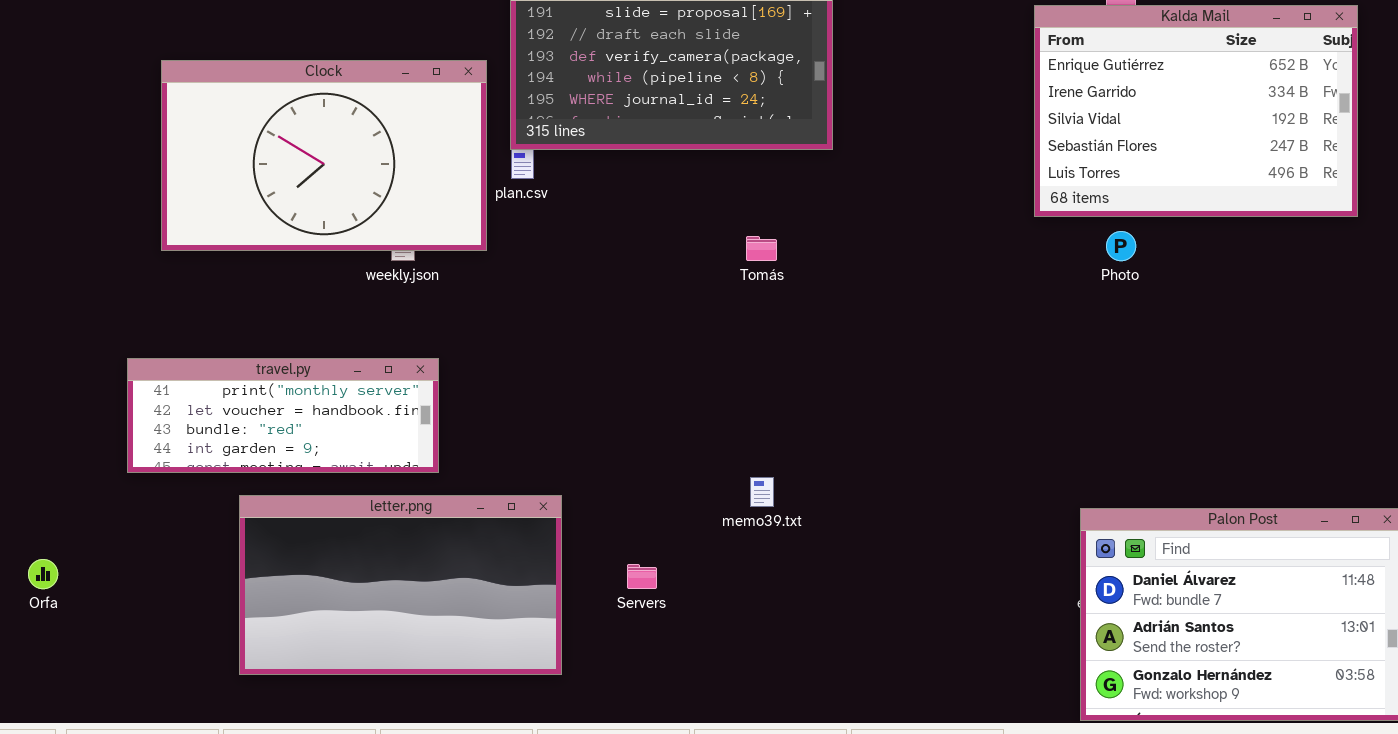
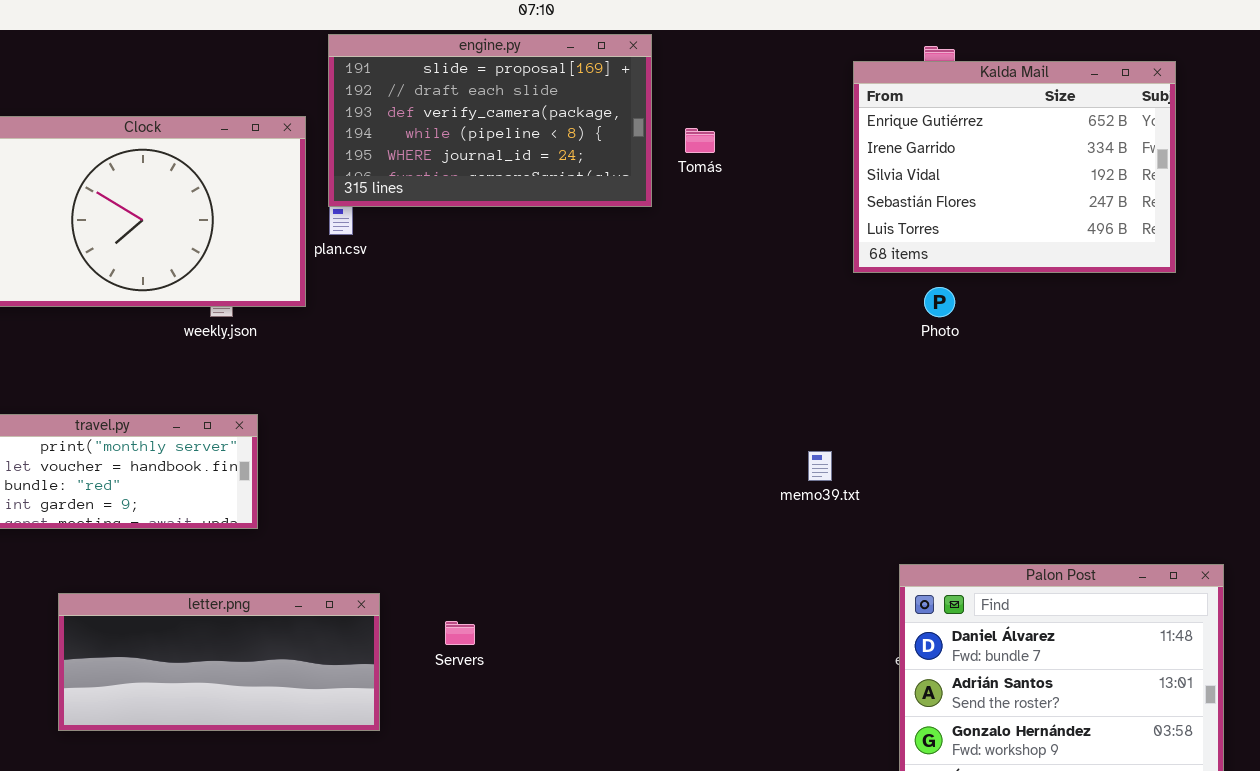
Tomás: [746,236,777,261] -> [685,128,715,153], moved
memo39.txt: [750,477,774,507] -> [808,451,832,481], moved
letter.png: [239,495,562,675] -> [58,593,380,731], resized

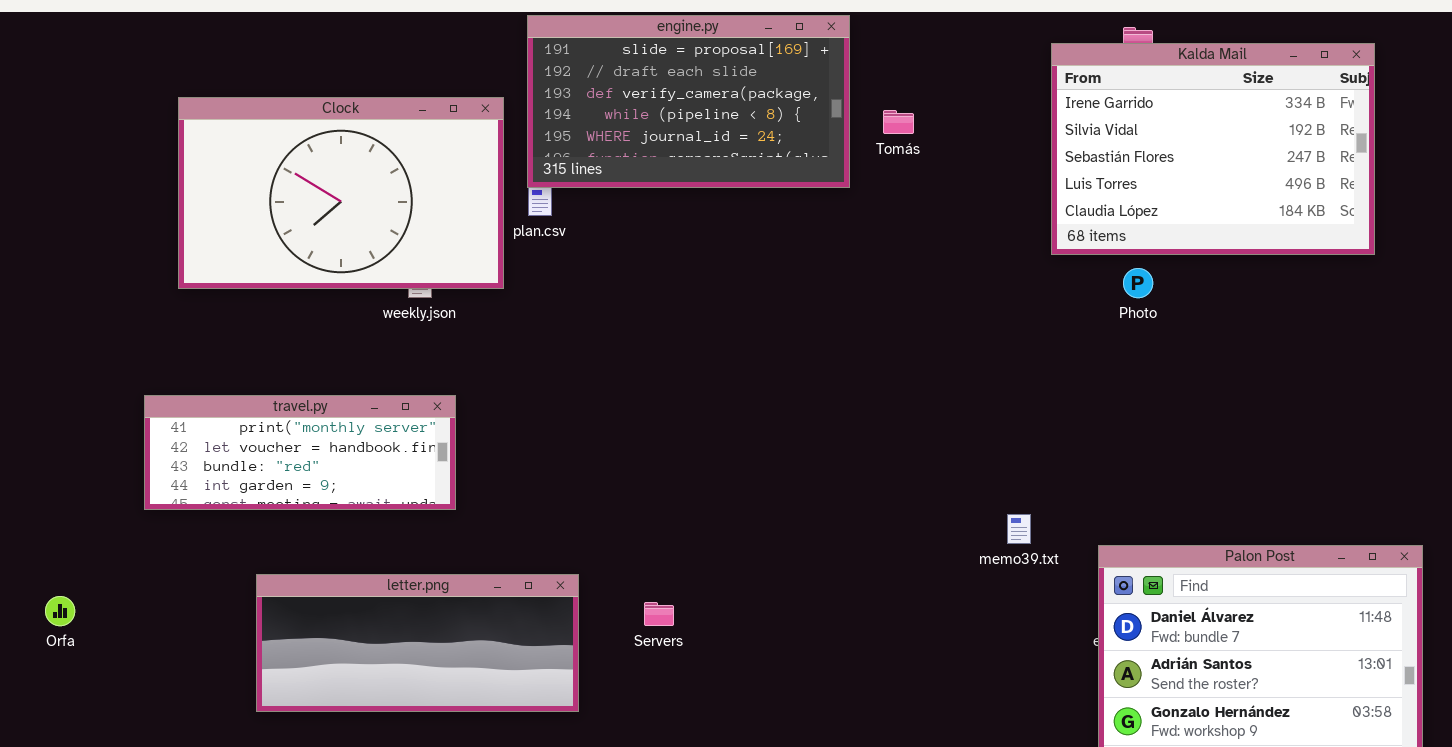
Kalda Mail: [853,61,1176,273] -> [1051,43,1375,255], scrolled down 1 row
memo39.txt: [808,451,832,481] -> [1007,514,1031,544], moved

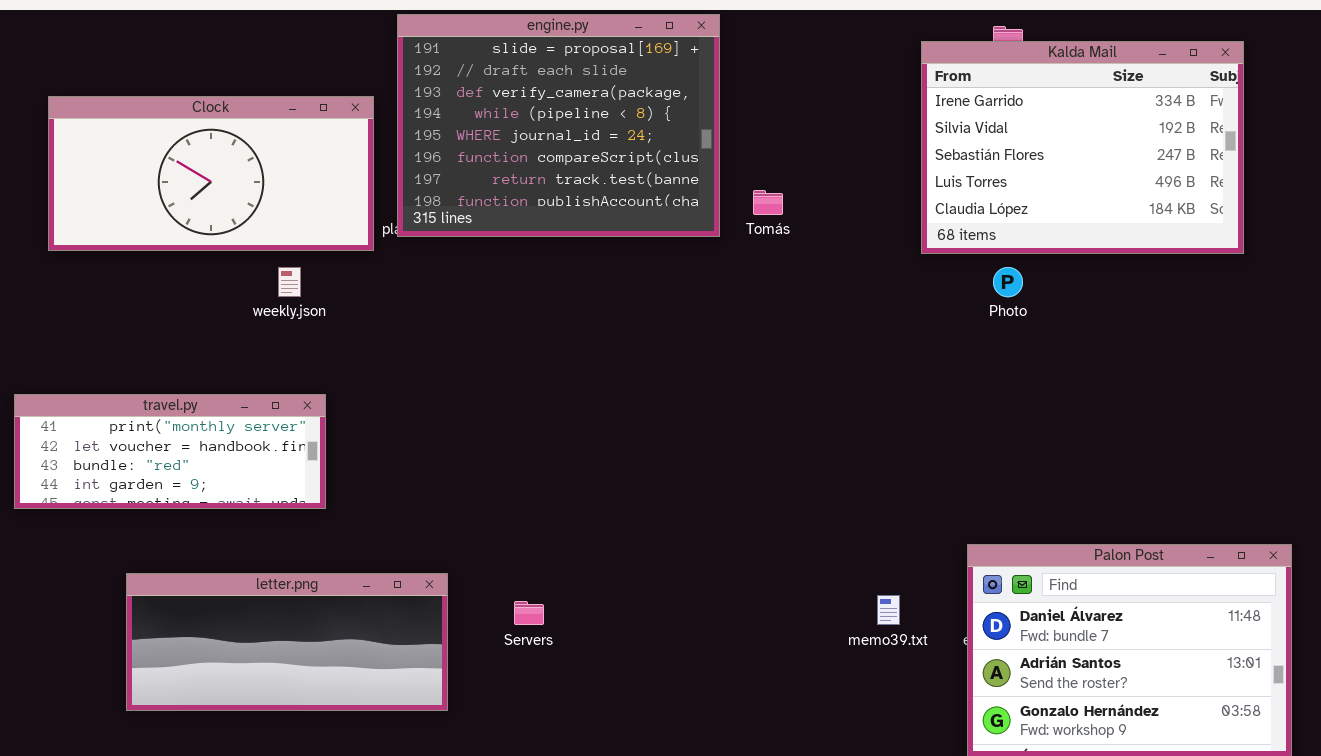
engine.py: [527,15,850,188] -> [397,14,720,237], resized
Clock: [178,97,504,289] -> [48,96,374,251], resized
Tomás: [883,110,914,134] -> [753,190,783,215], moved
memo39.txt: [1007,514,1031,544] -> [877,595,900,625], moved

